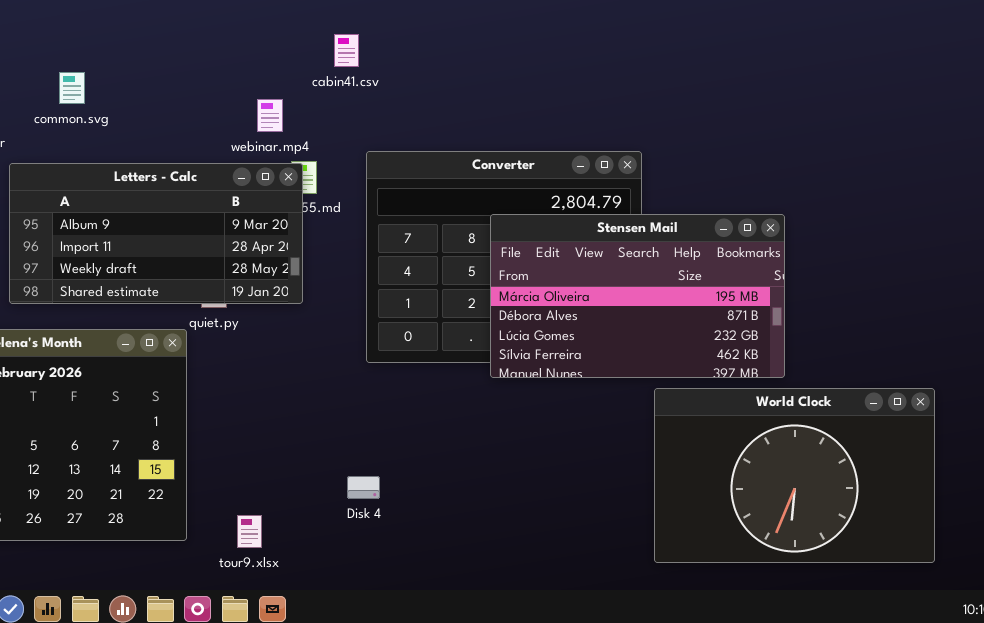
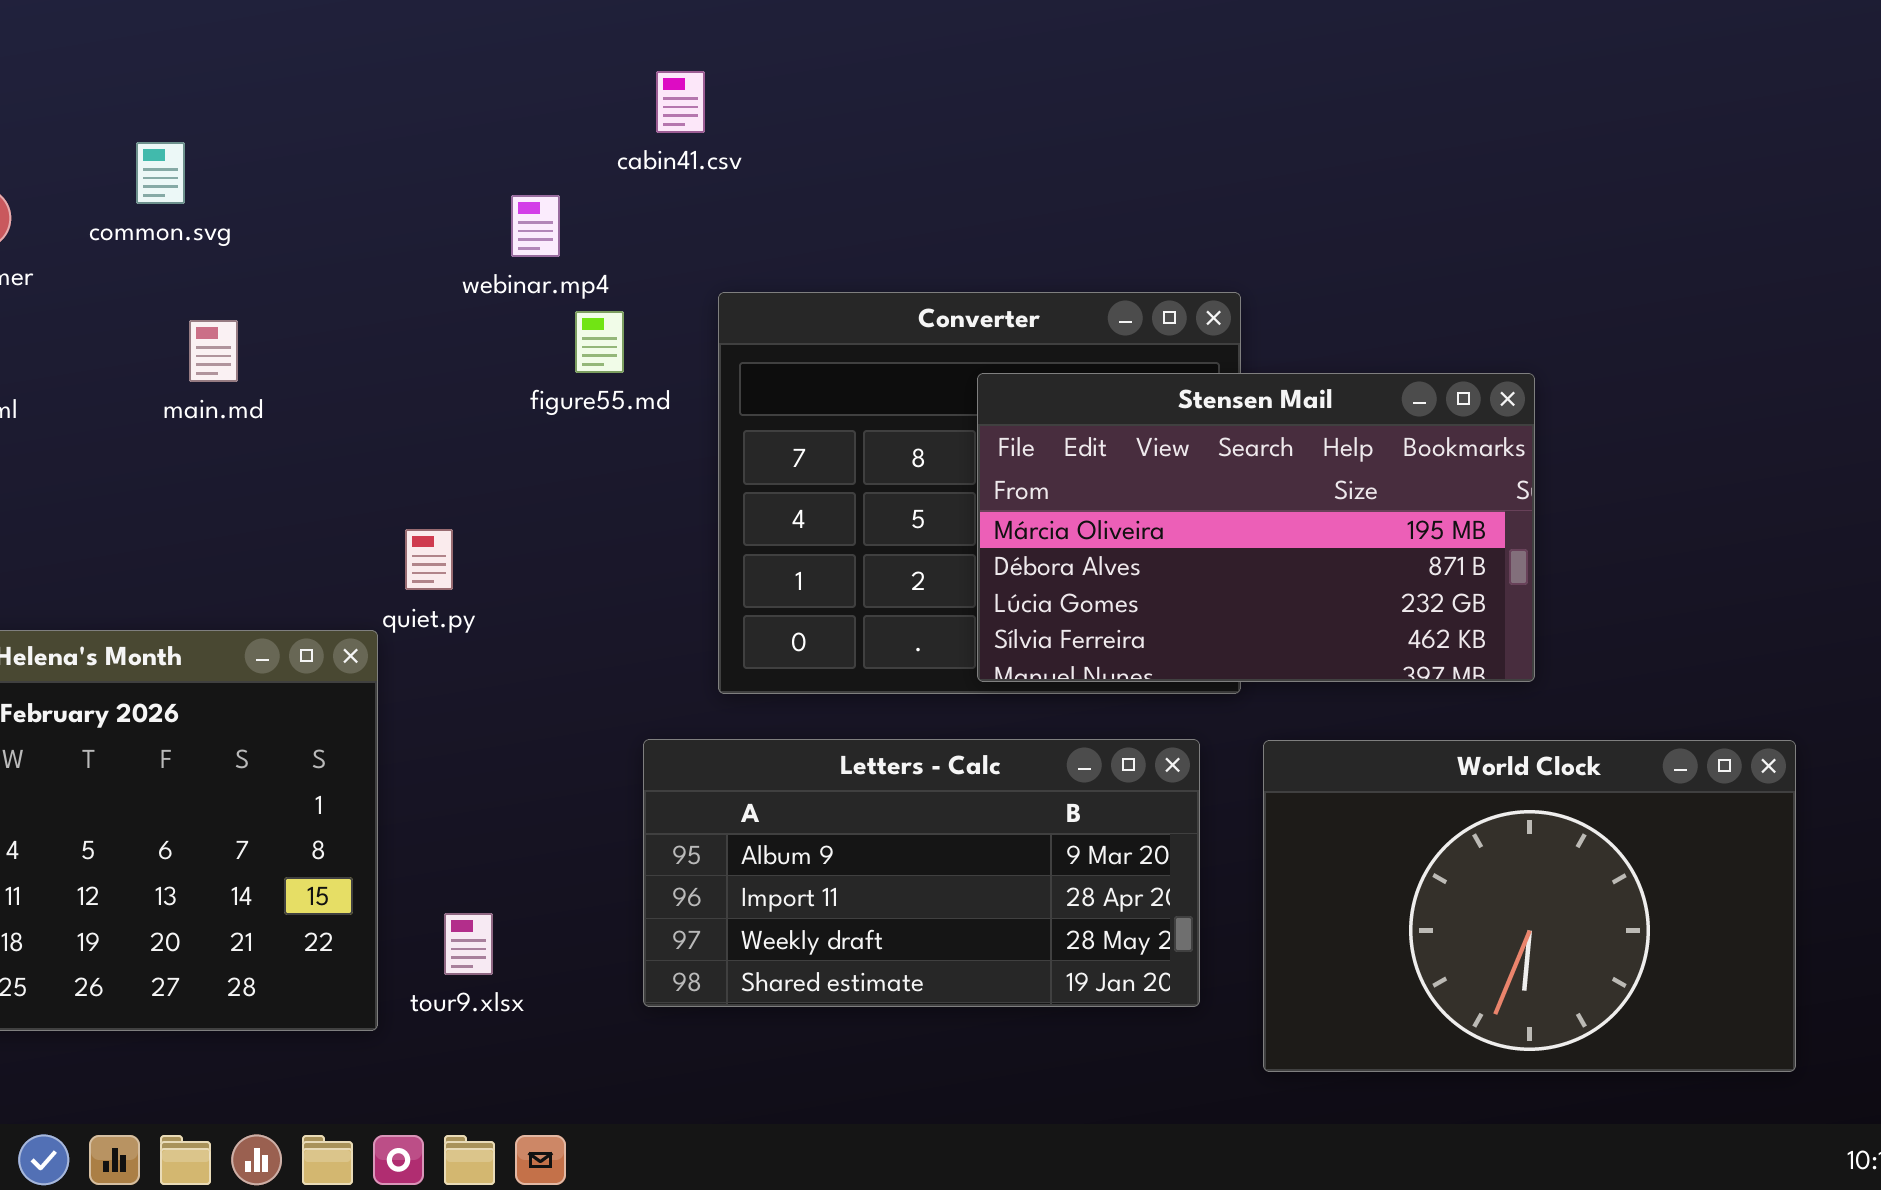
Letters - Calc: [9,163,303,304] -> [643,739,1200,1007], moved
Stensen Mail: [490,214,785,378] -> [977,373,1535,682], moved
tour9.xlsx: [237,515,262,548] -> [444,913,493,975], moved

